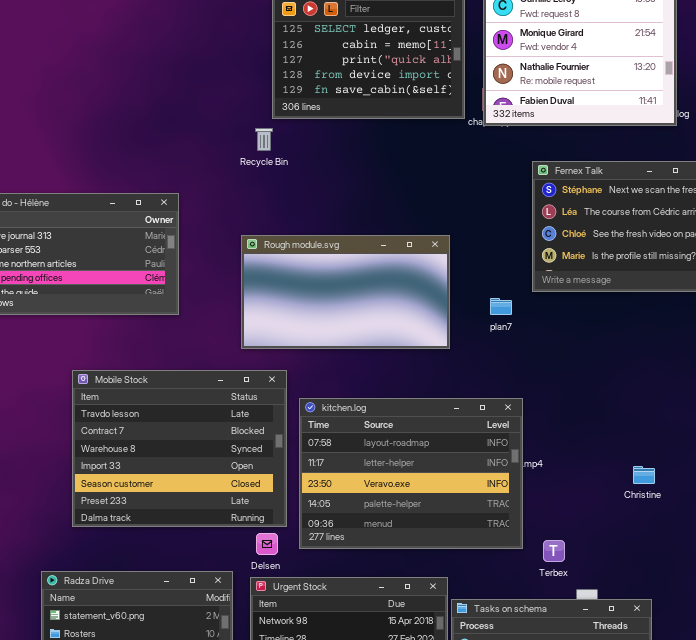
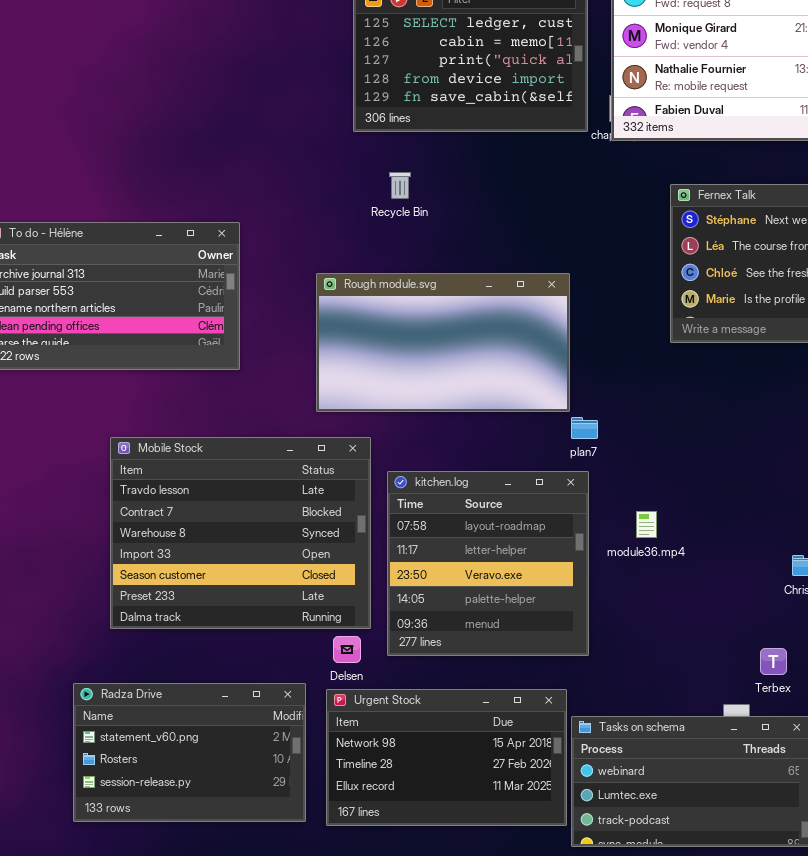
Recycle Bin: [255,128,273,151] -> [389,172,411,199], moved
plan7: [490,298,512,315] -> [571,417,598,439], moved
kitchen.log: [299,398,523,549] -> [387,471,589,656], resized
Terbex: [543,540,565,562] -> [760,648,787,675], moved

